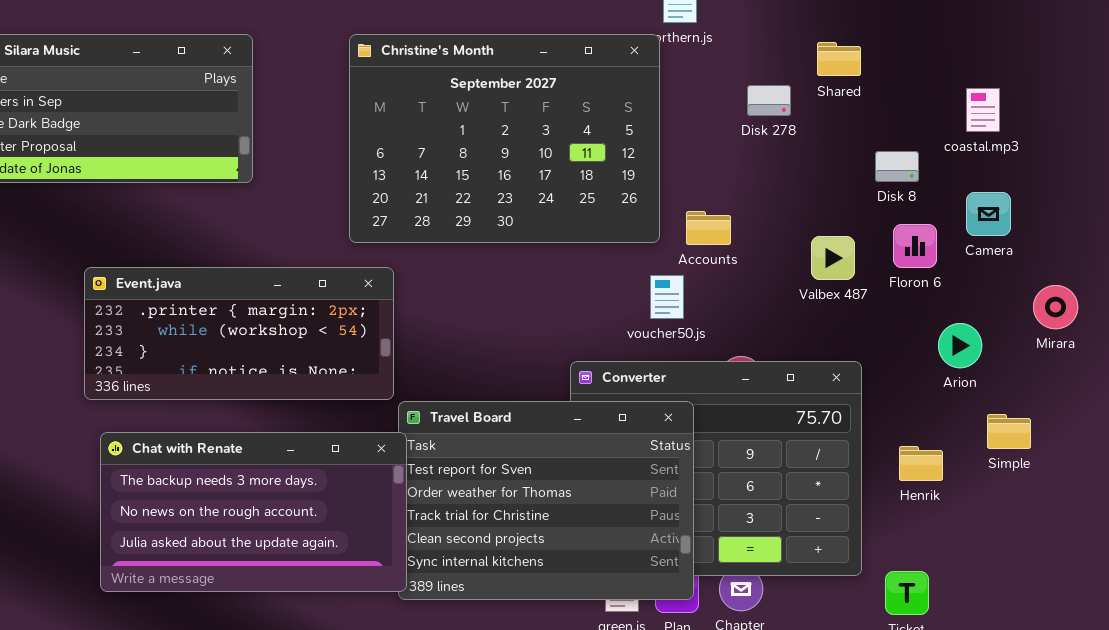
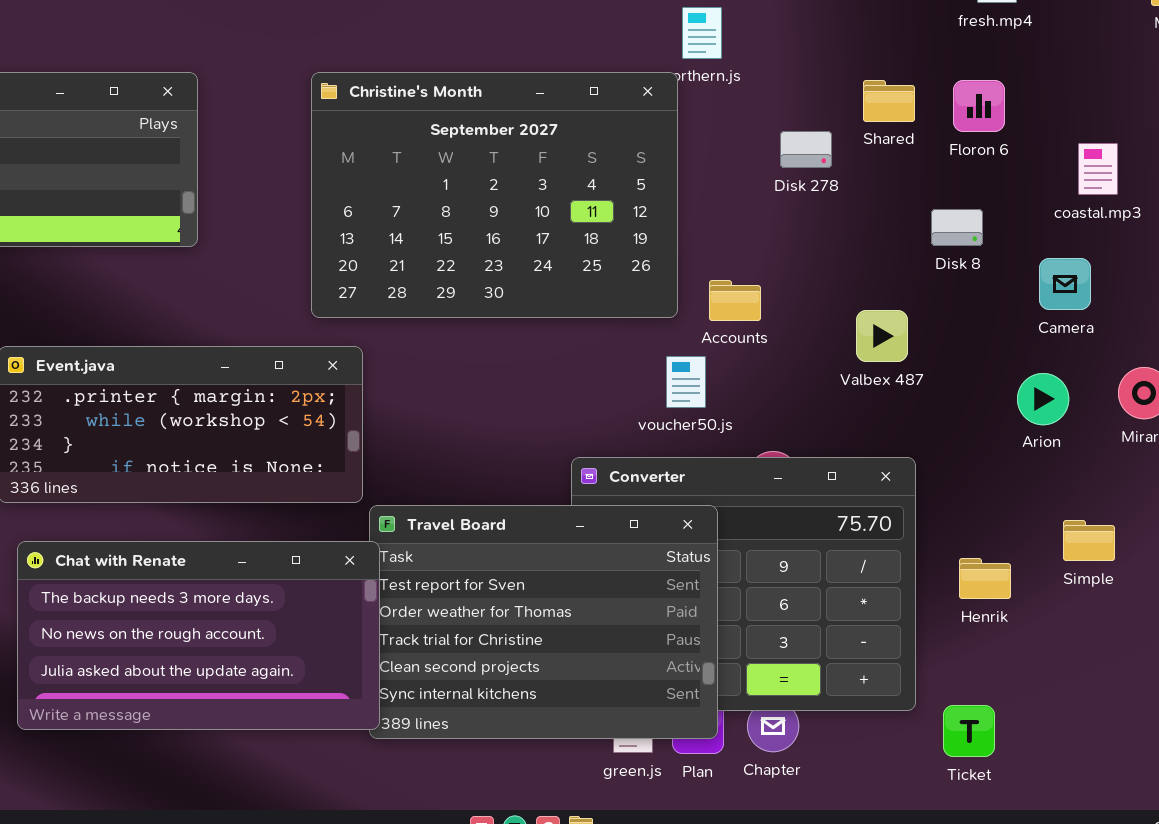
coastal.mp3: [966,88,1000,132] -> [1078,143,1118,195], moved
Floron 6: [893,224,937,268] -> [953,80,1005,132], moved
Arion: [938,323,982,368] -> [1017,373,1069,425], moved

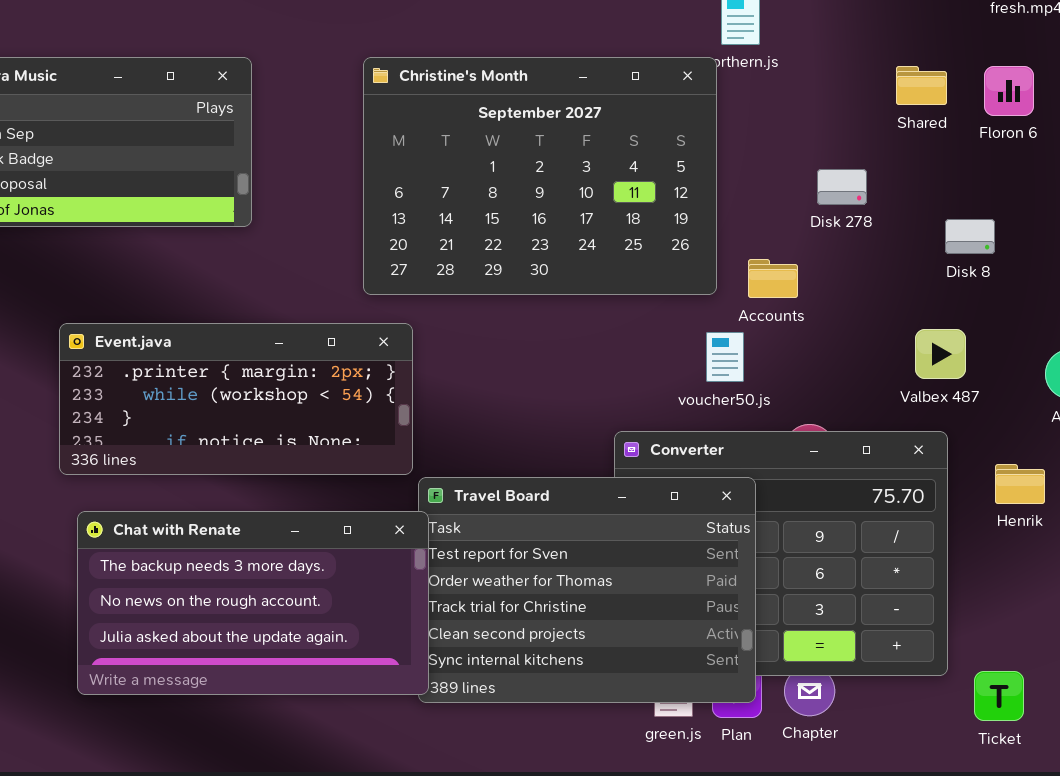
Disk 278: [780,131,832,168] -> [817,169,867,205], moved
Disk 8: [931,209,983,246] -> [945,219,995,254], moved
Valbex 487: [856,310,908,362] -> [915,329,966,379], moved
Henrik: [959,558,1011,599] -> [995,464,1045,504], moved

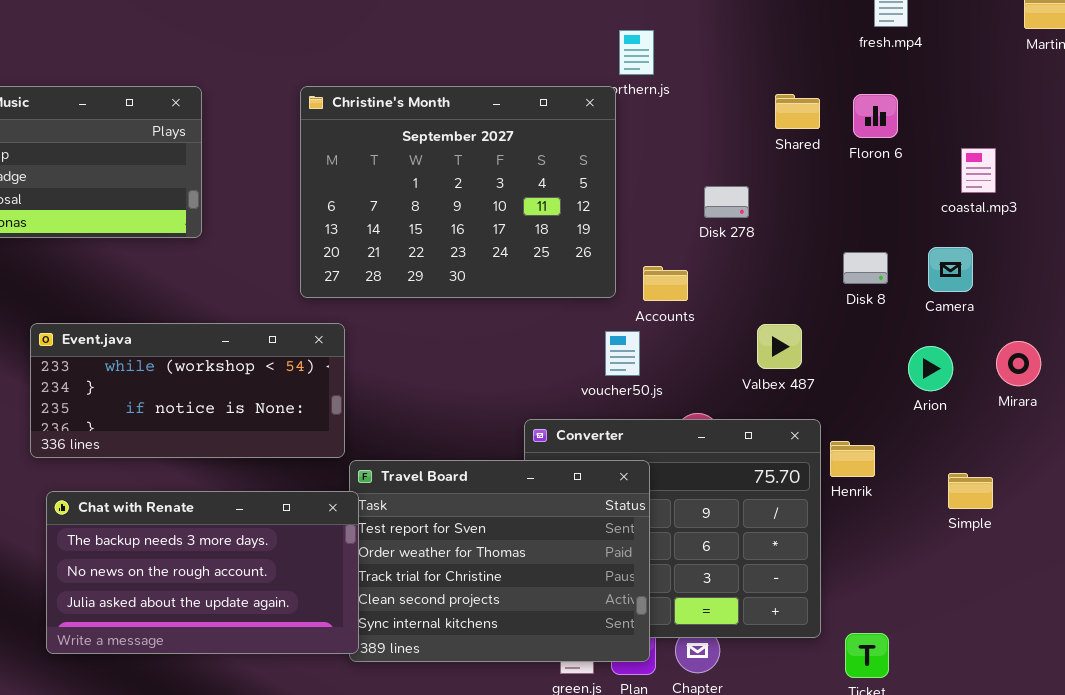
Disk 8: [945,219,995,254] -> [843,252,888,284], moved
Event.java: [59,323,413,475] -> [30,323,345,458], scrolled down 1 row
Valbex 487: [915,329,966,379] -> [757,324,802,369], moved
Henrik: [995,464,1045,504] -> [830,441,875,477], moved

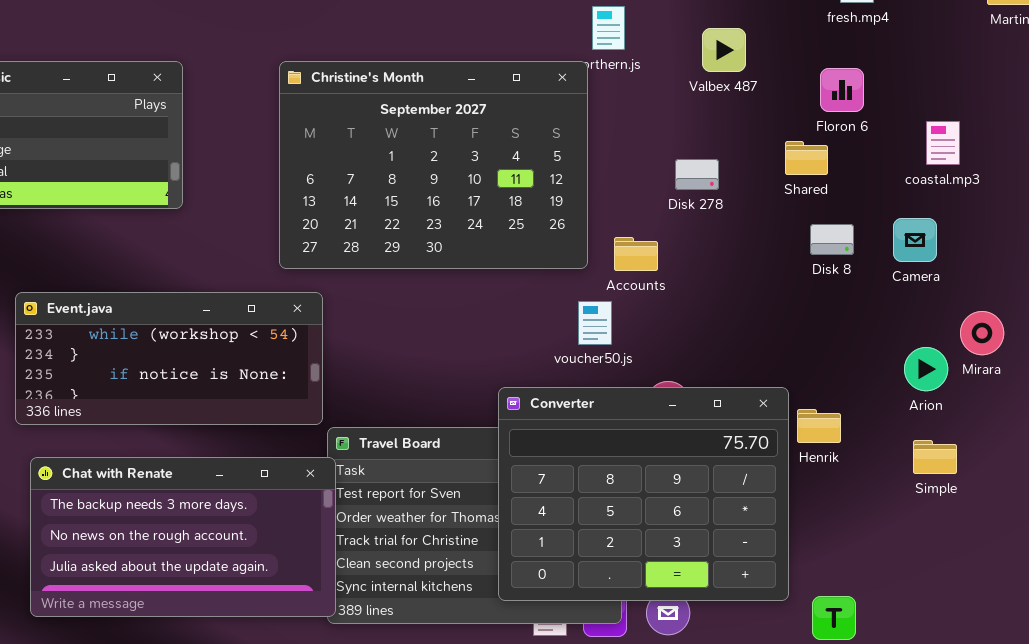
Shared: [775,94,820,129] -> [785,141,828,175], moved
Valbex 487: [757,324,802,369] -> [702,28,746,72], moved
Arion: [908,346,953,391] -> [904,347,948,391], moved
Converter: [524,419,821,638] -> [498,387,789,601], raised

